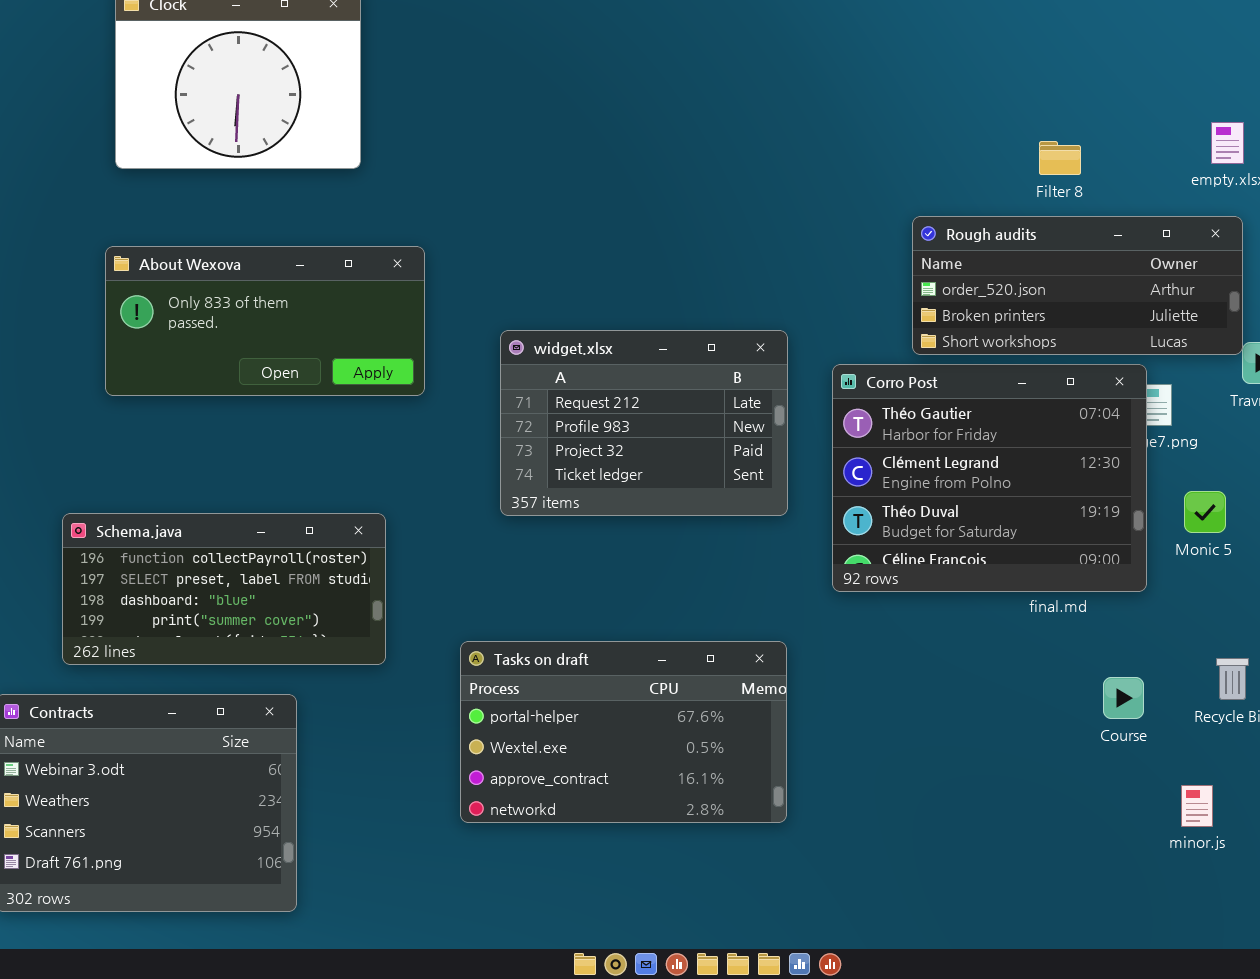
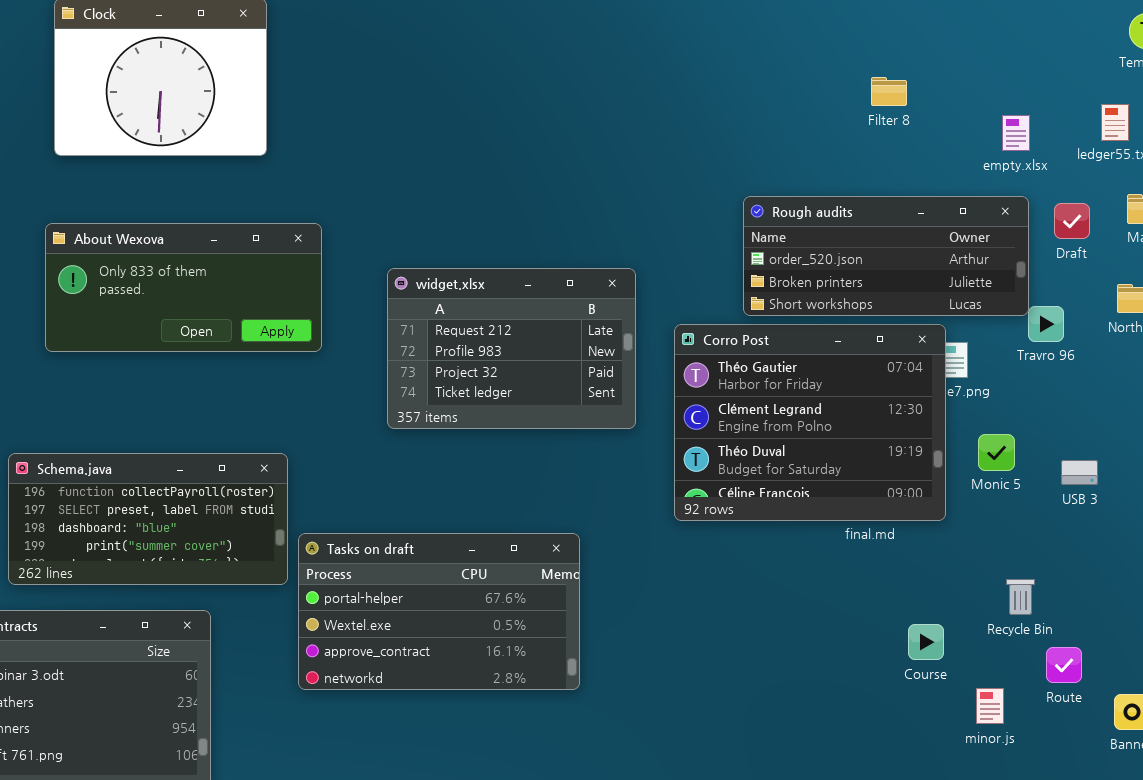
Filter 8: [1039,141,1081,175] -> [871,77,907,106], moved
widget.xlsx: [500,330,788,516] -> [387,268,636,429], moved
Tasks on draft: [460,641,787,823] -> [298,533,580,690], moved
Course: [1103,677,1144,719] -> [908,624,944,660], moved

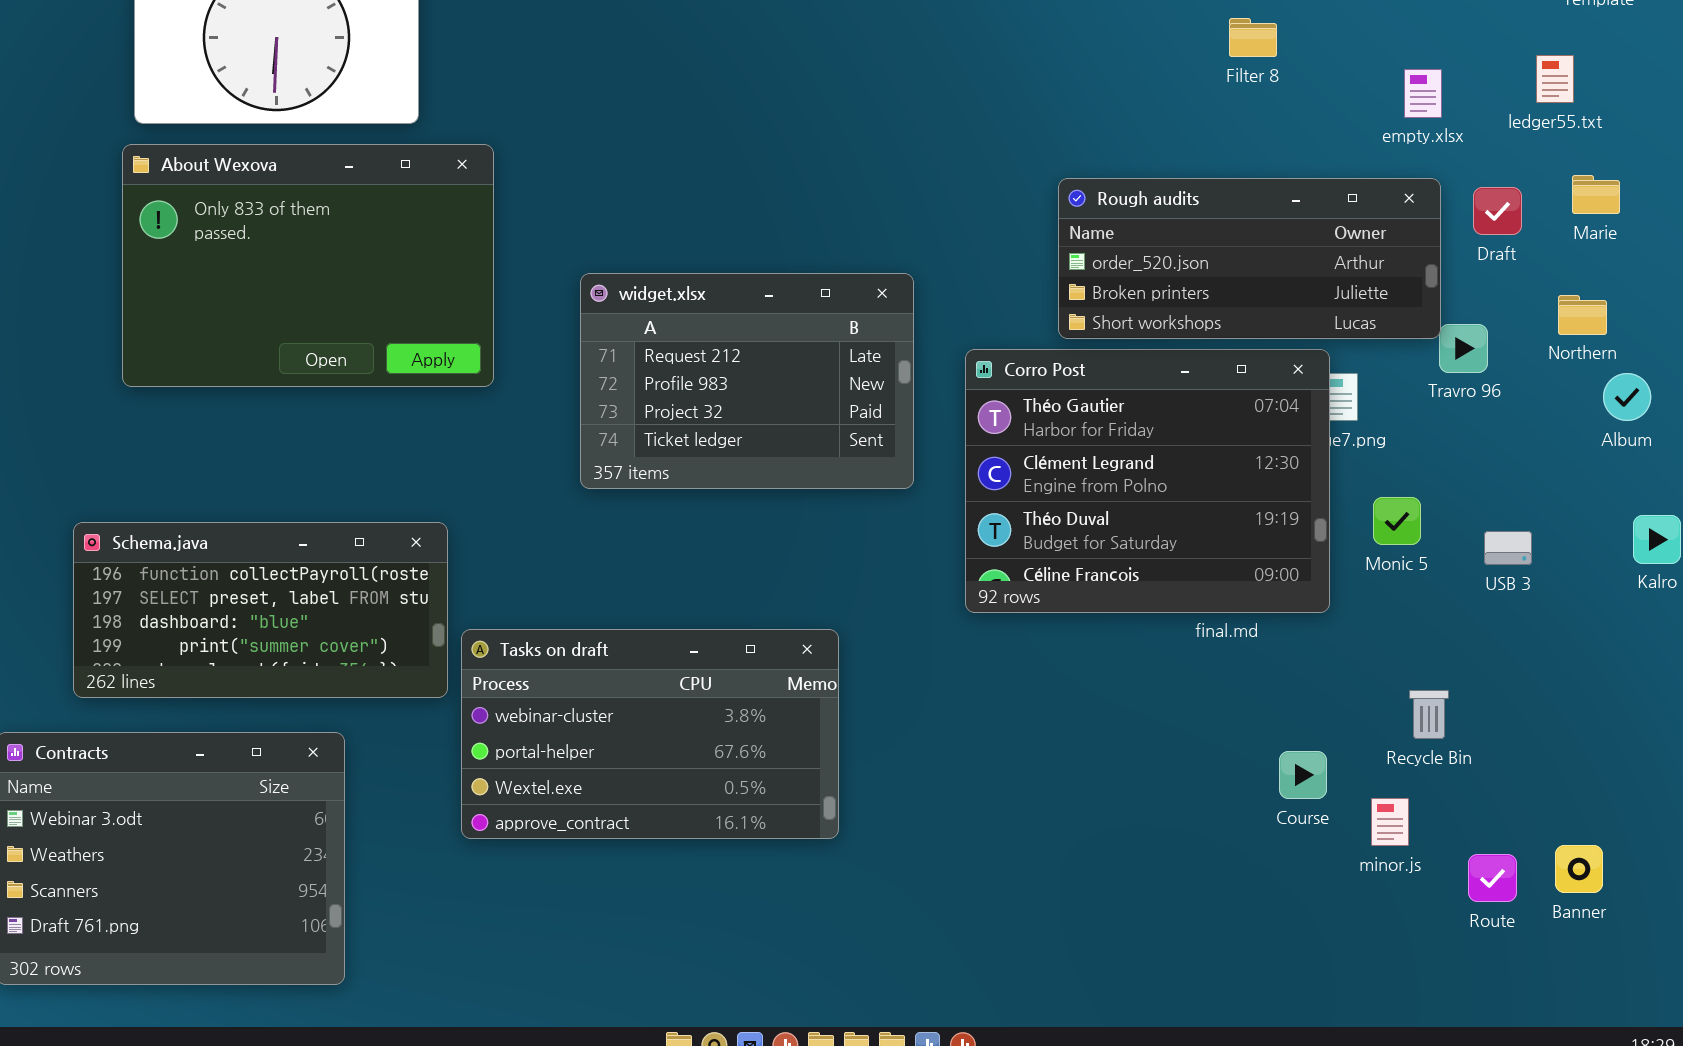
About Wexova: [45,223,322,352] -> [122,144,494,387], resized
Tasks on draft: [298,533,580,690] -> [461,629,839,839], scrolled up 1 row
Route: [1046,647,1082,683] -> [1468,854,1517,902], moved
minor.js: [976,688,1004,724] -> [1371,798,1409,846], moved

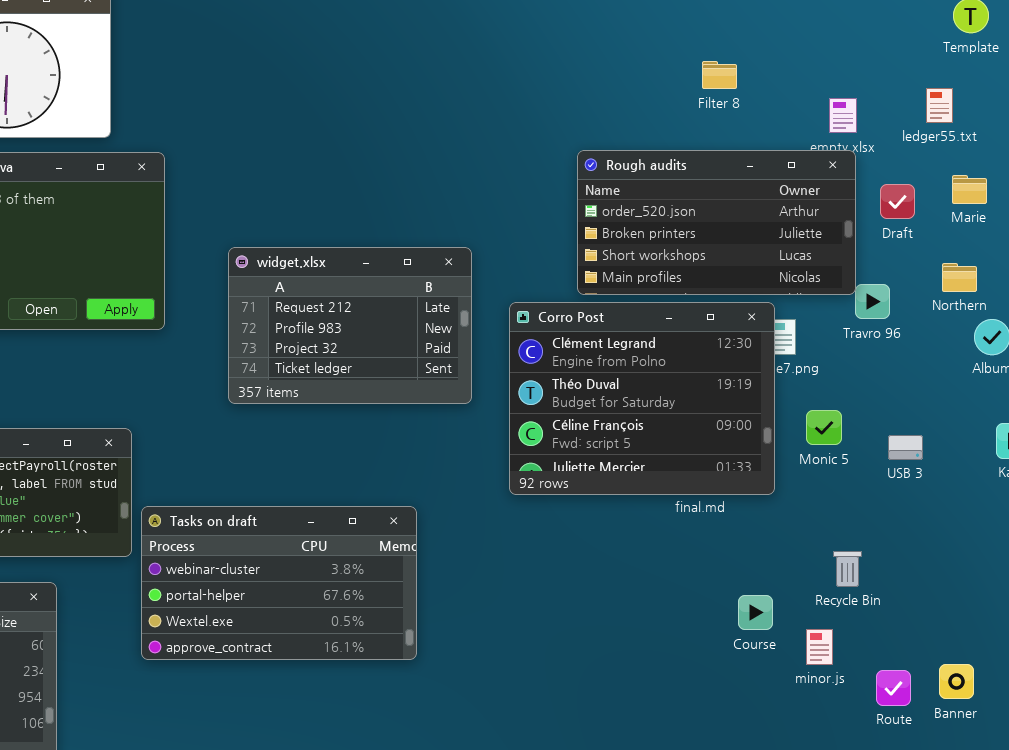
Rough audits: [1058,178,1441,339] -> [577,150,856,295], resized
Corro Post: [965,349,1330,613] -> [509,302,775,495], scrolled down 1 row

